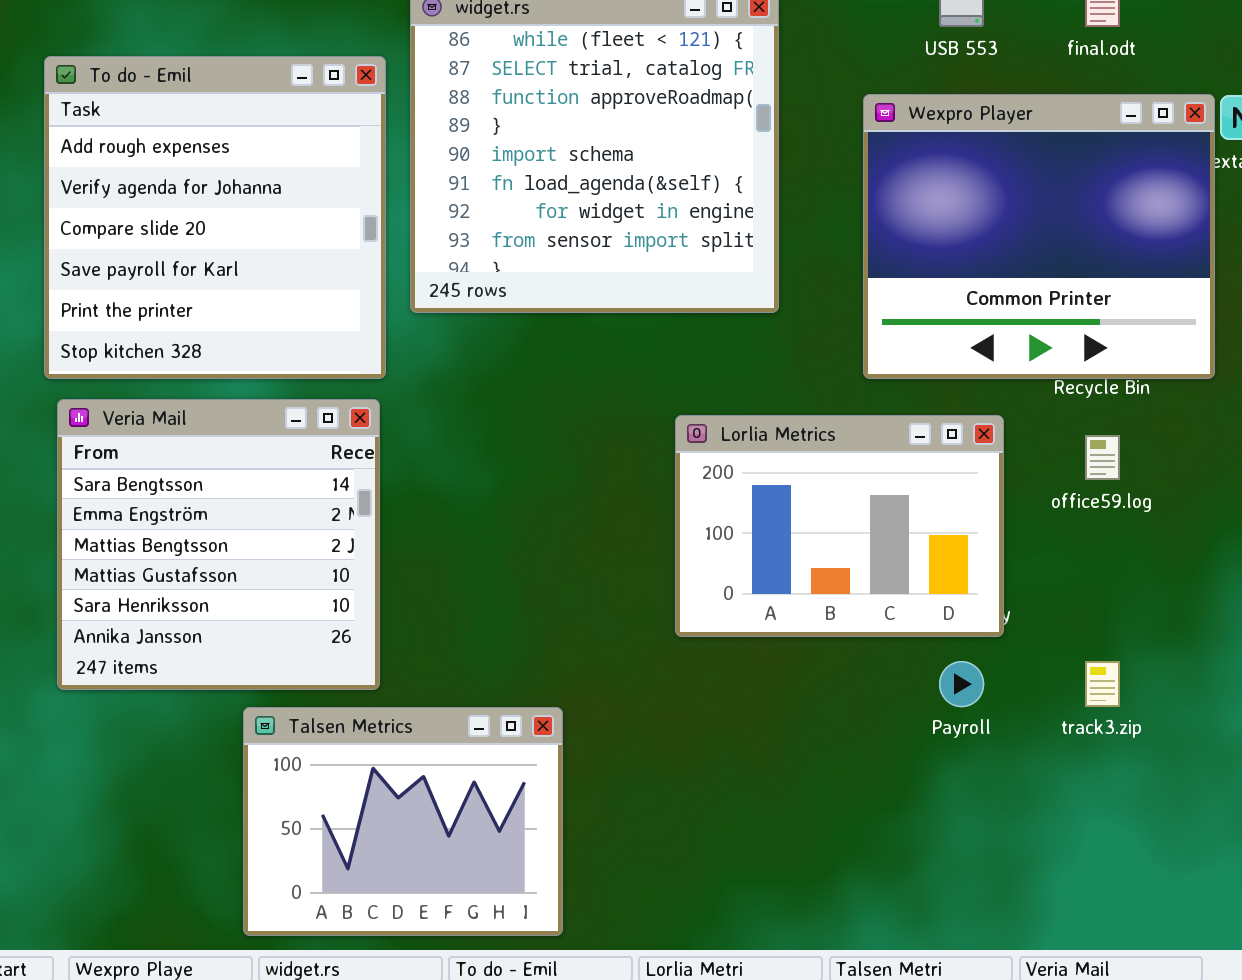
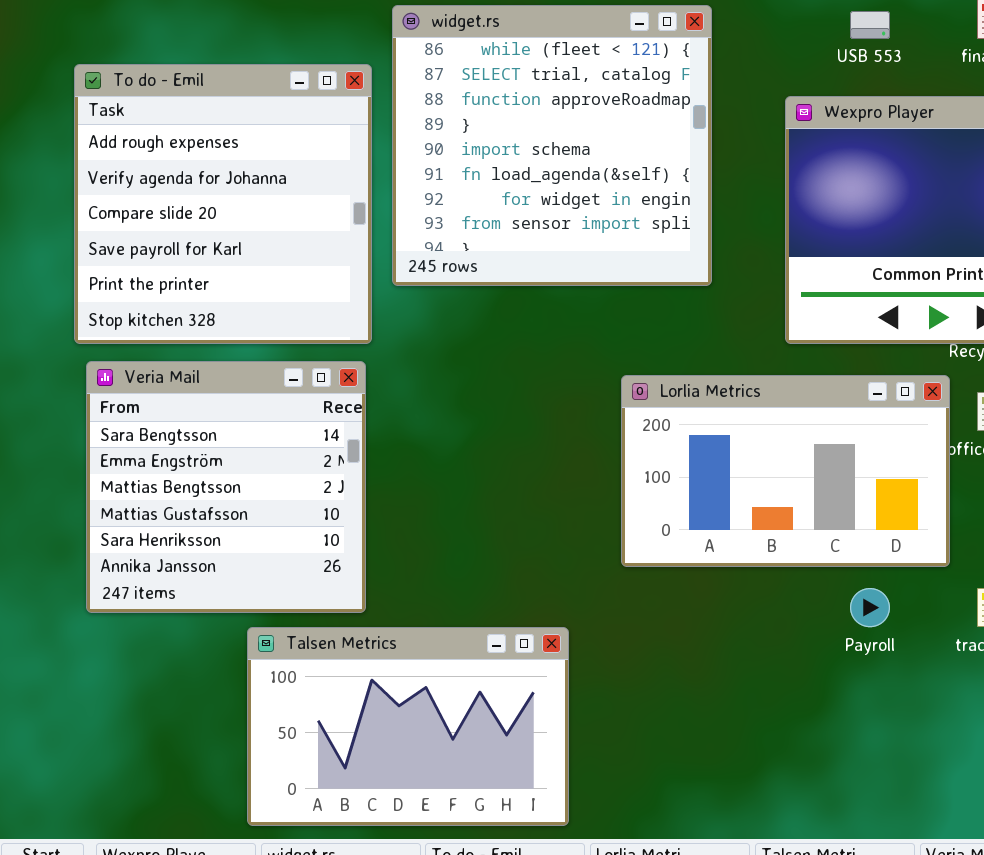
Lorlia Metrics: [675,415,1004,637] -> [621,375,950,567], resized
Talsen Metrics: [243,707,563,936] -> [247,627,569,826], resized

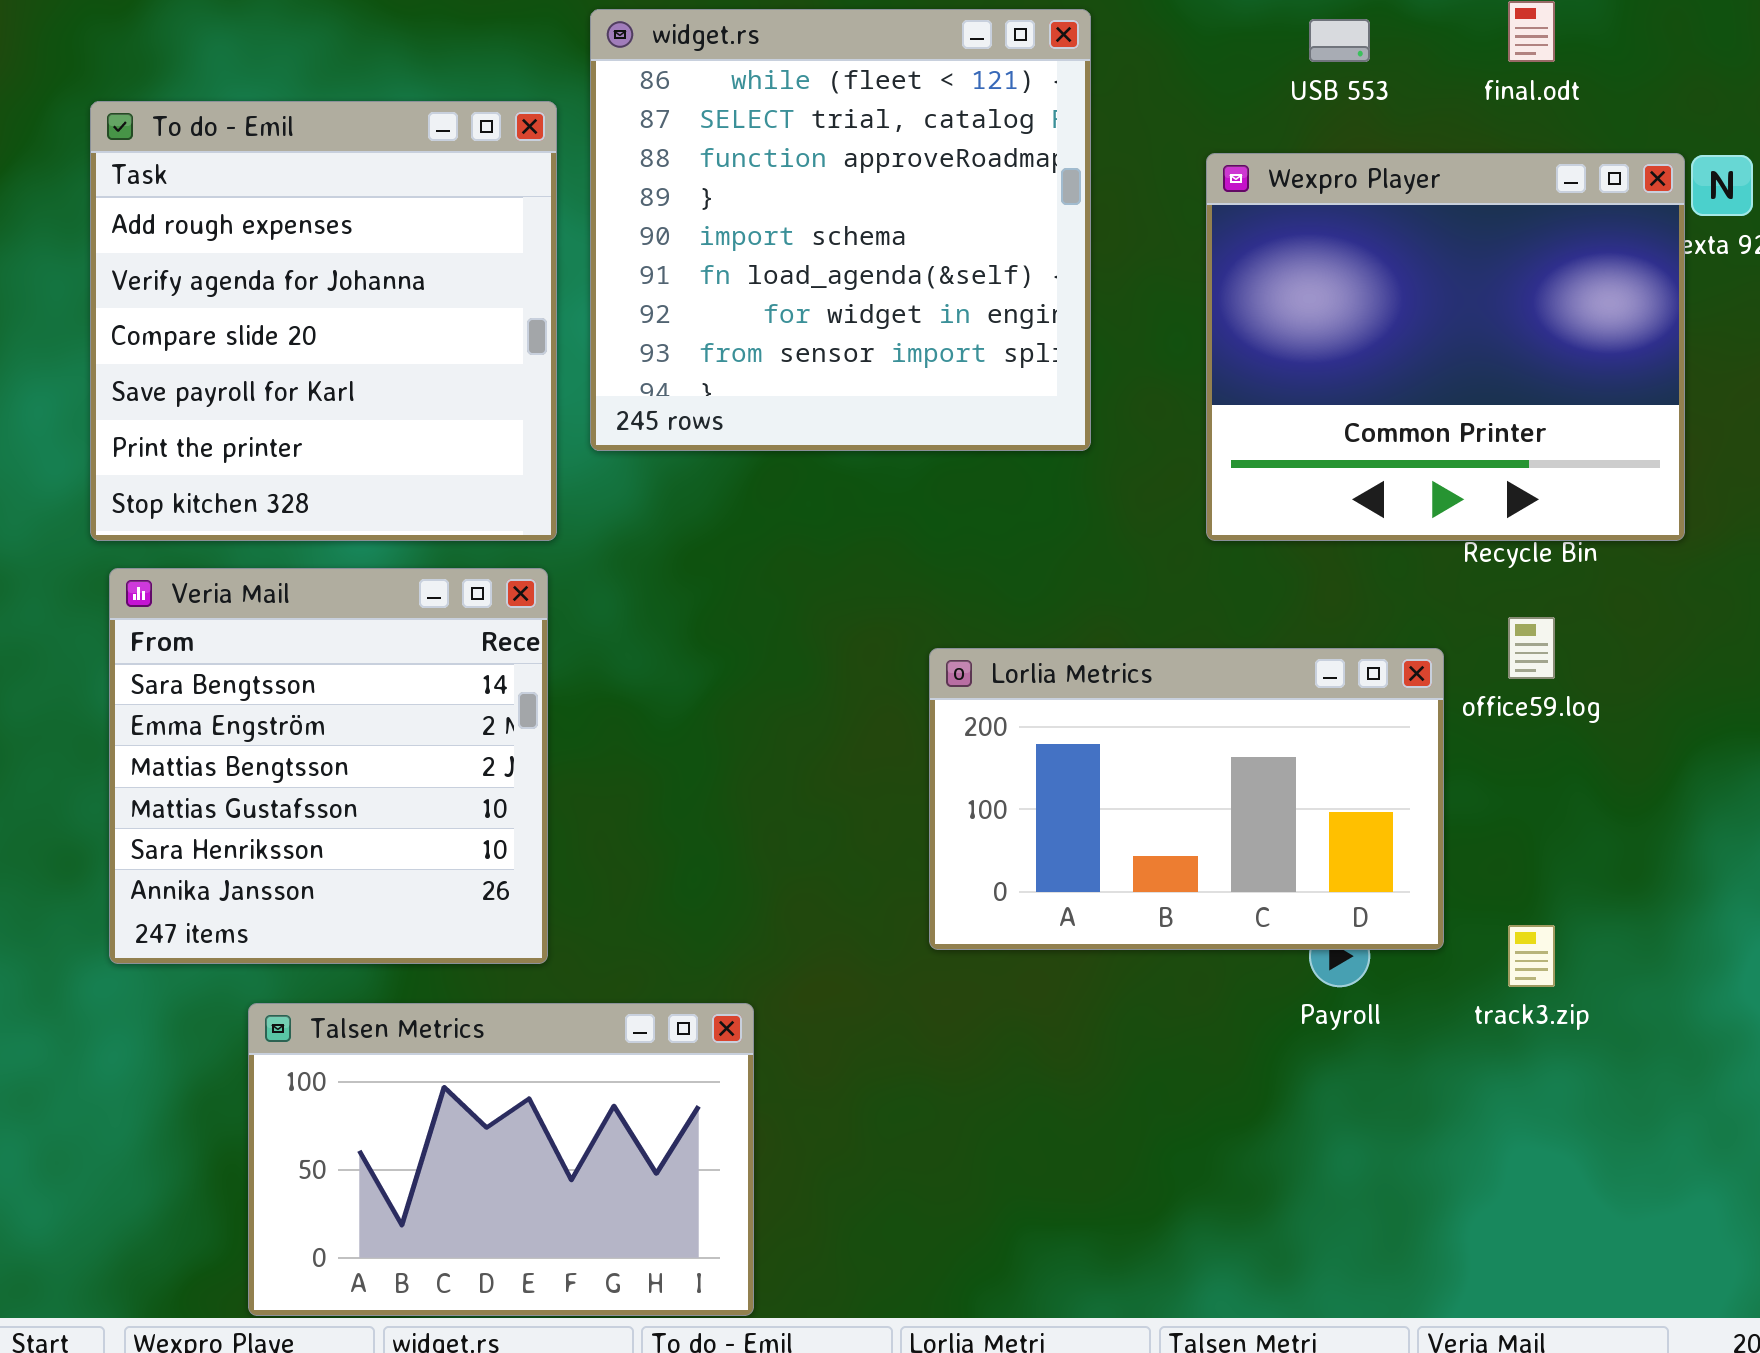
Lorlia Metrics: [621,375,950,567] -> [929,648,1444,950], moved
Talsen Metrics: [247,627,569,826] -> [248,1003,754,1316], moved

